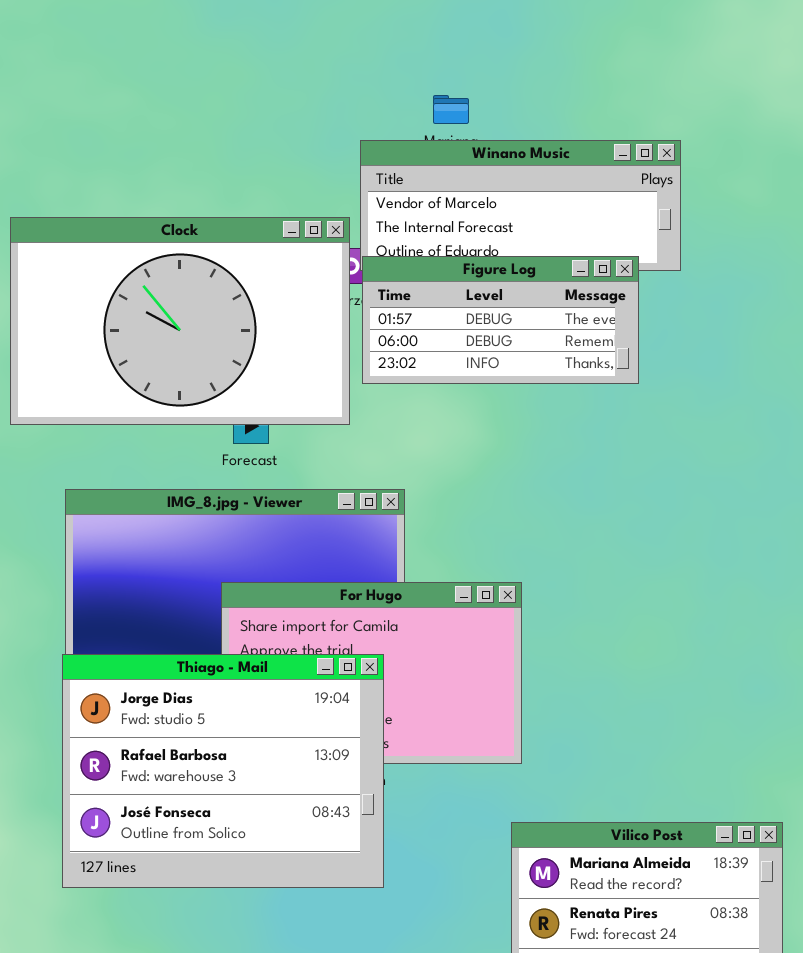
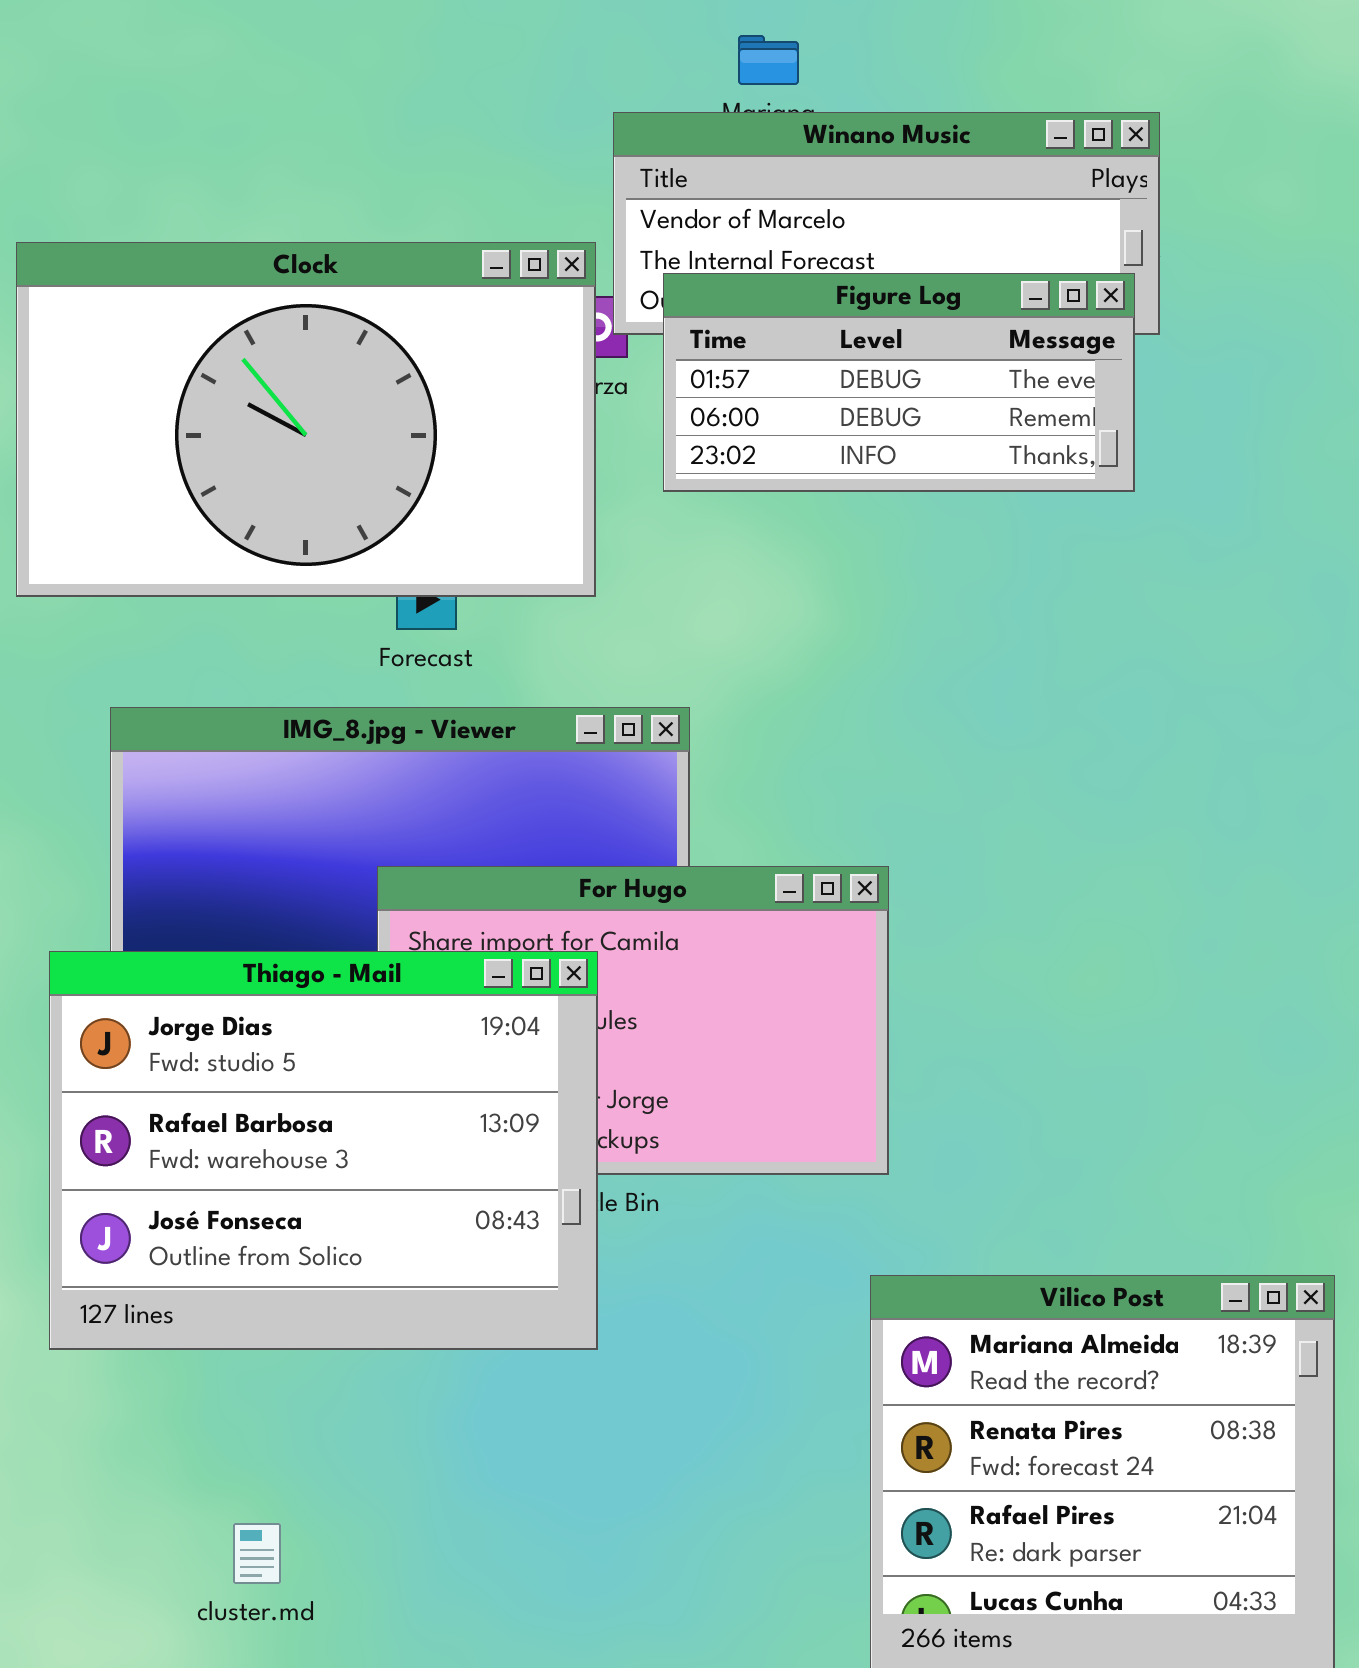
Figure Log: [362,256,639,384] -> [663,273,1135,492], moved
Thiago - Mail: [62,654,384,888] -> [49,951,598,1350], moved

